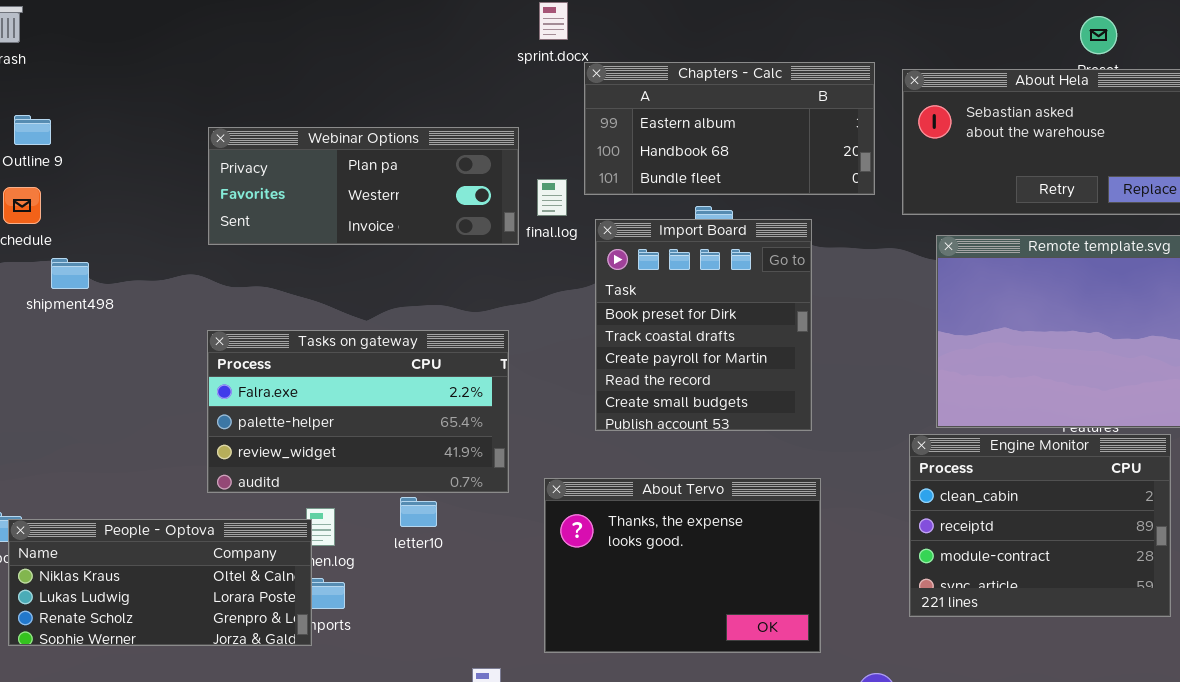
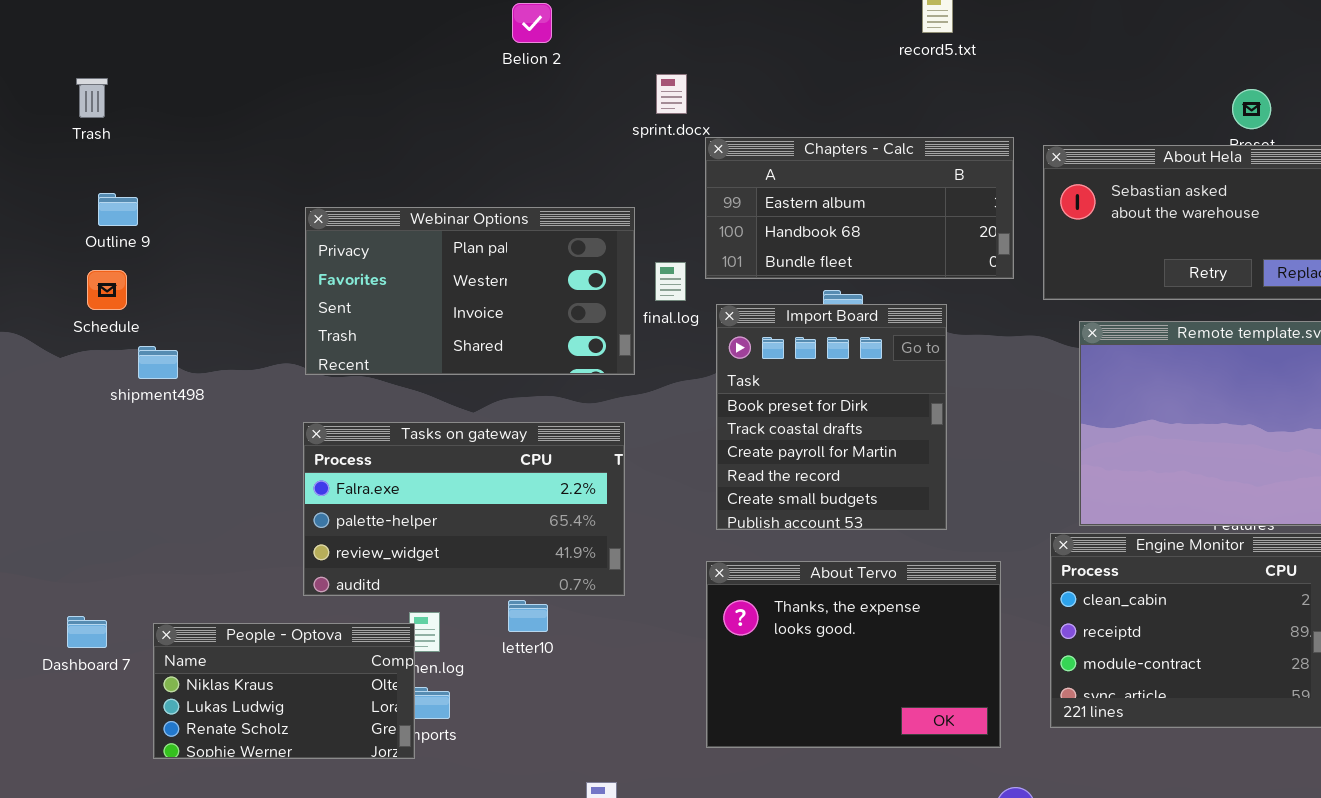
Webinar Options: [208,127,519,245] -> [305,207,635,375], resized
About Tervo: [544,478,821,653] -> [706,561,1001,748], moved
People - Optova: [8,519,312,646] -> [153,623,415,759], resized

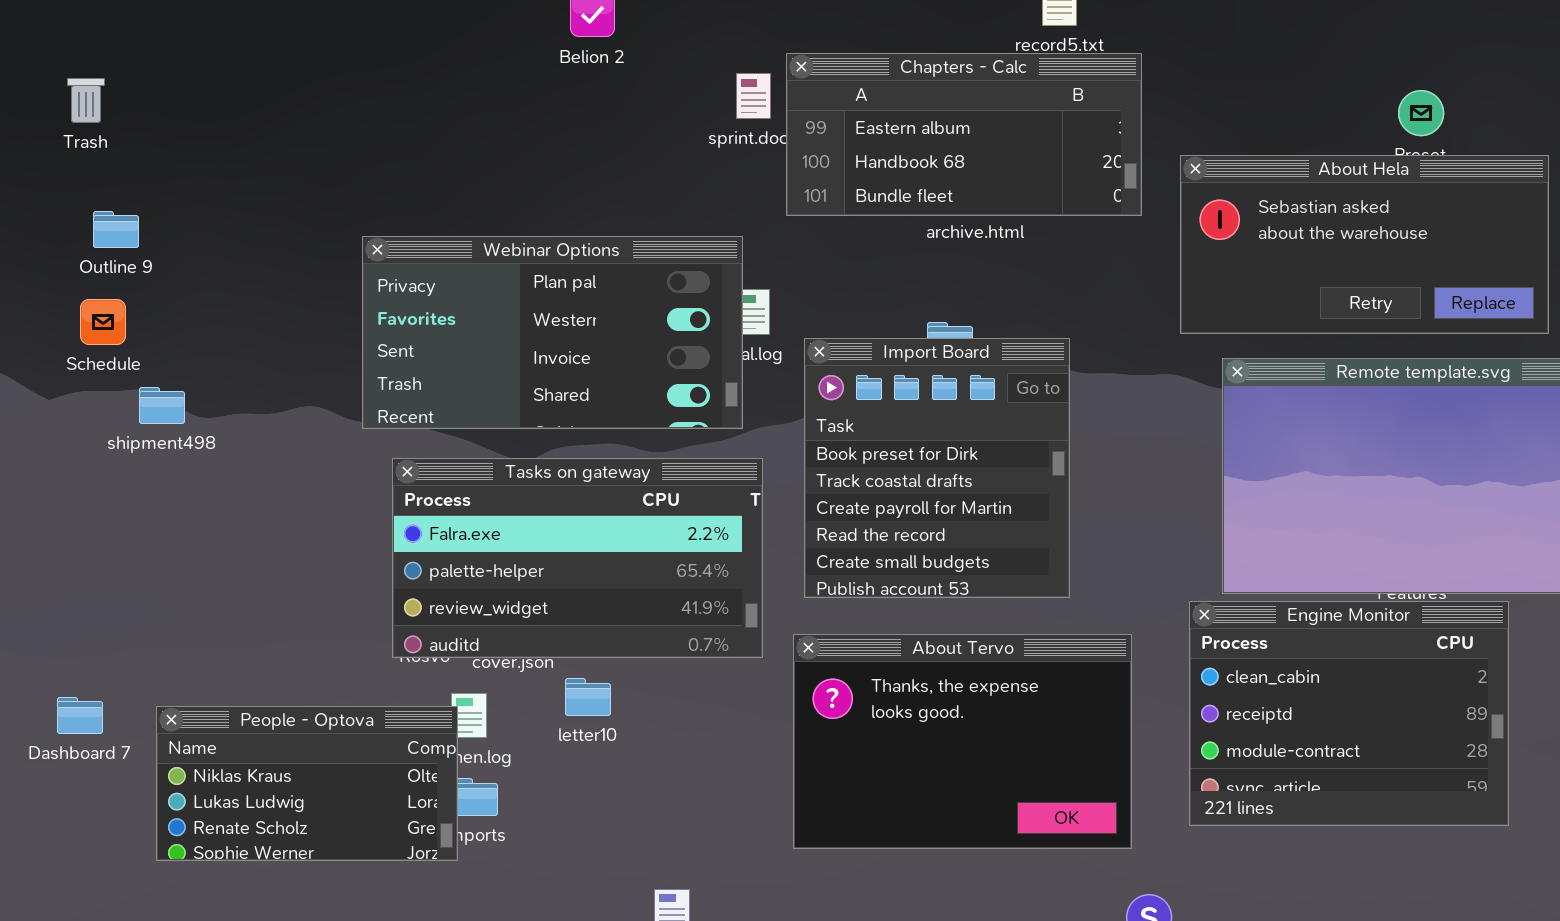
Chapters - Calc: [705,137,1014,279] -> [786,53,1142,216], moved
Webinar Options: [305,207,635,375] -> [362,236,743,429], moved
Tasks on gateway: [303,422,625,596] -> [392,458,763,658], moved

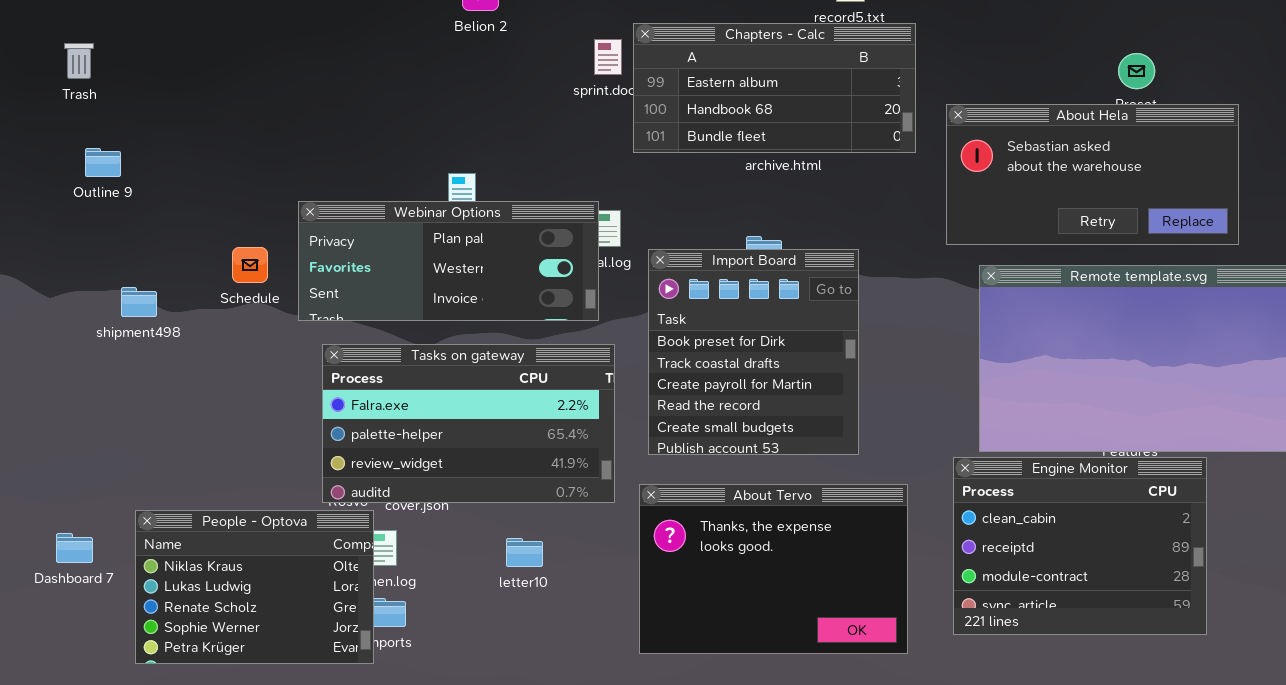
Webinar Options: [362,236,743,429] -> [298,201,599,321], resized
Schedule: [80,299,126,345] -> [232,247,268,283], moved
letter10: [565,678,611,716] -> [506,538,543,567], moved
People - Optova: [156,706,458,861] -> [135,510,374,664], resized

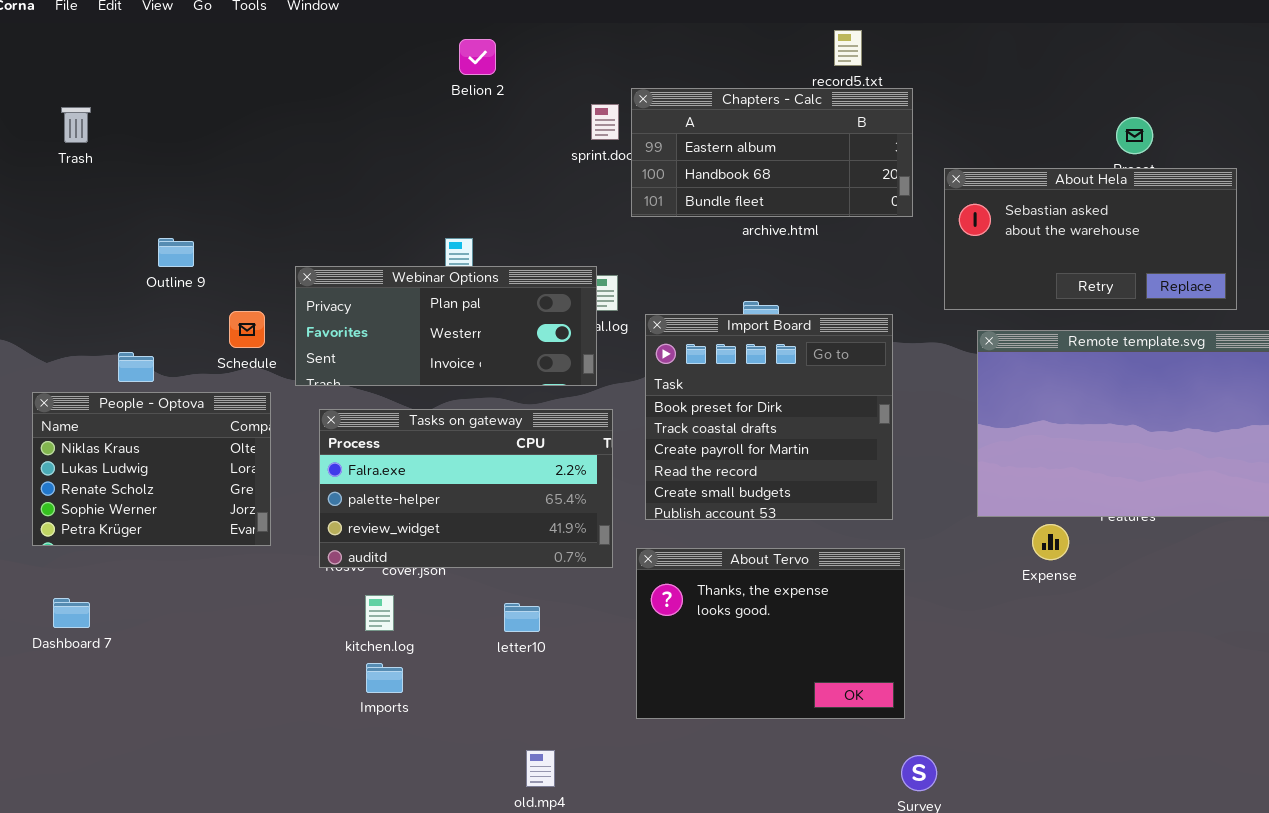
Outline 9: [85,148,121,177] -> [158,238,194,267], moved
Import Board: [648,249,859,455] -> [645,314,893,520], resized
Engine Monitor: [953,457,1207,635] -> none, closed
People - Optova: [135,510,374,664] -> [32,392,271,546], moved

